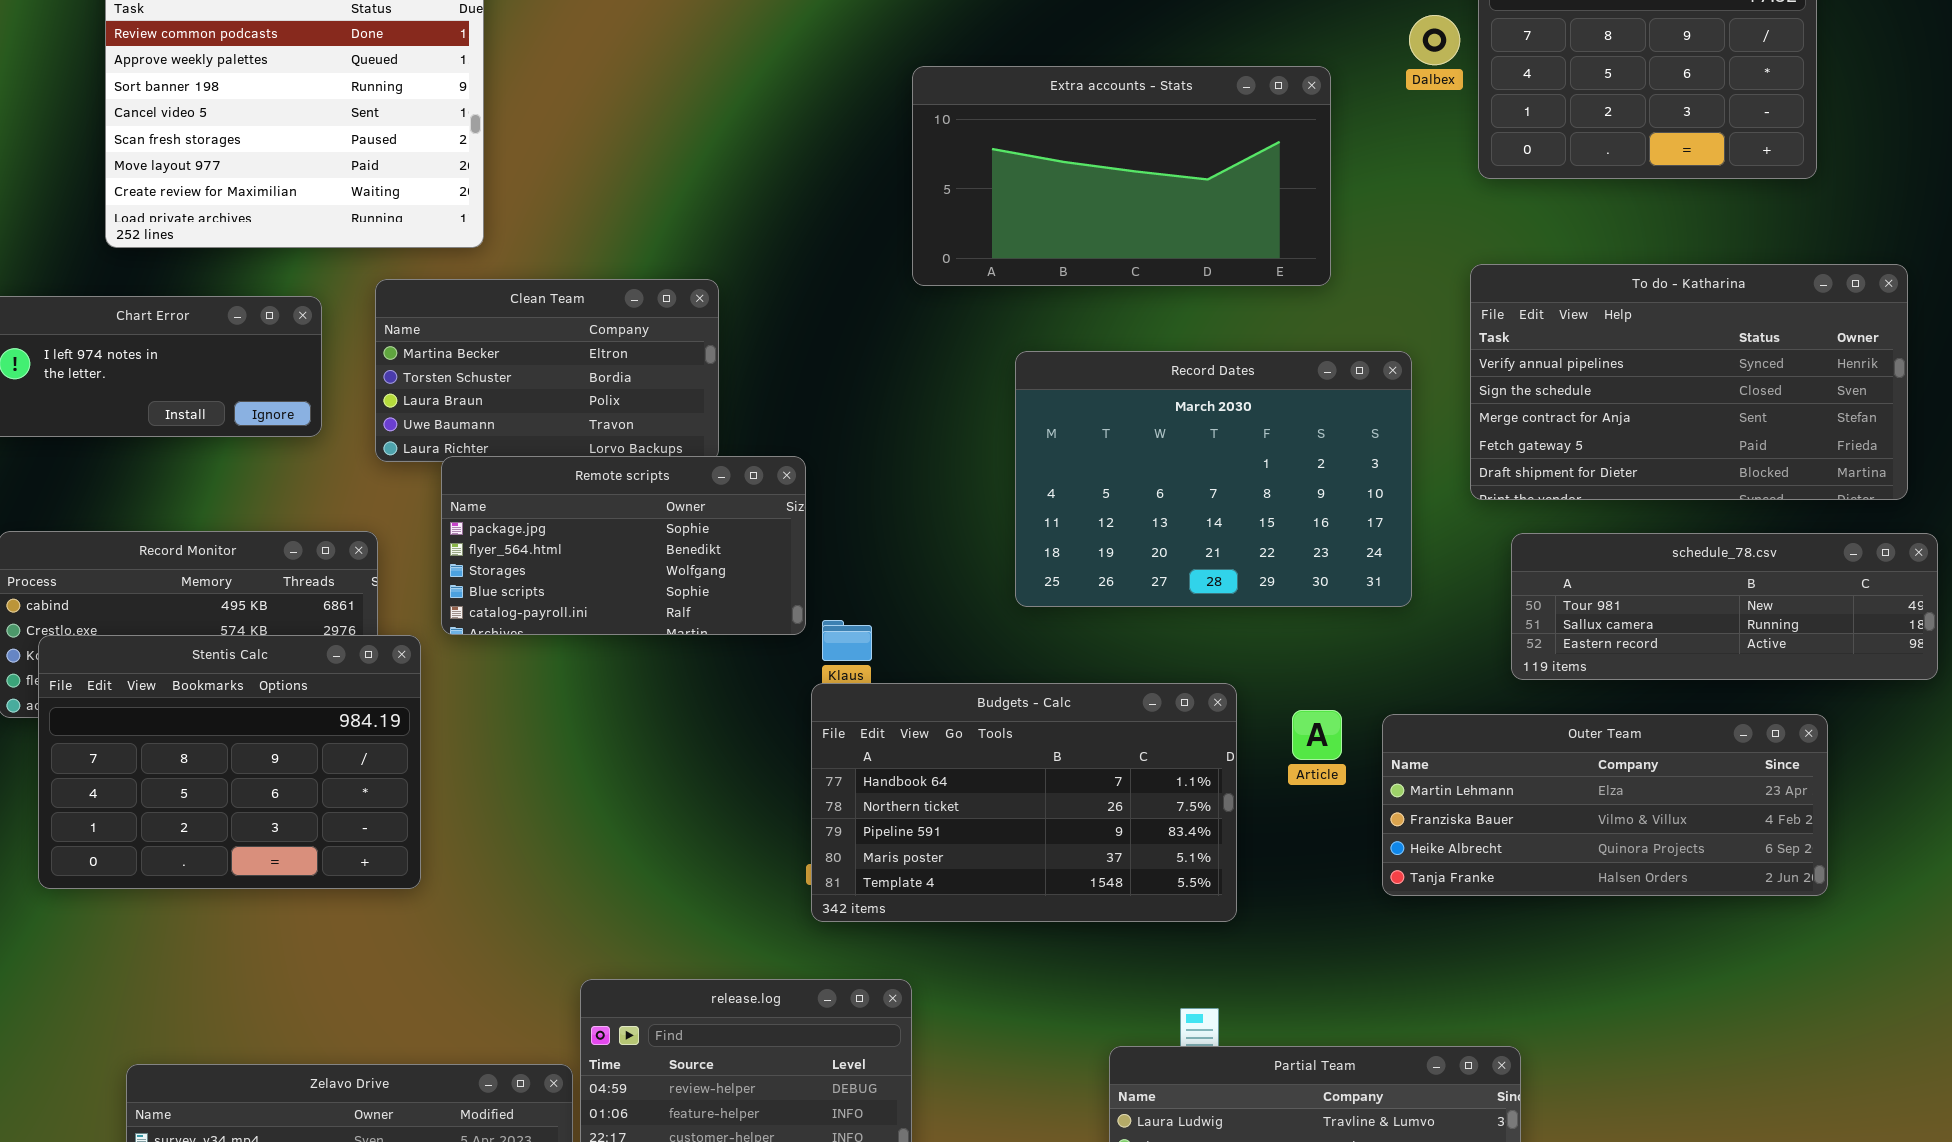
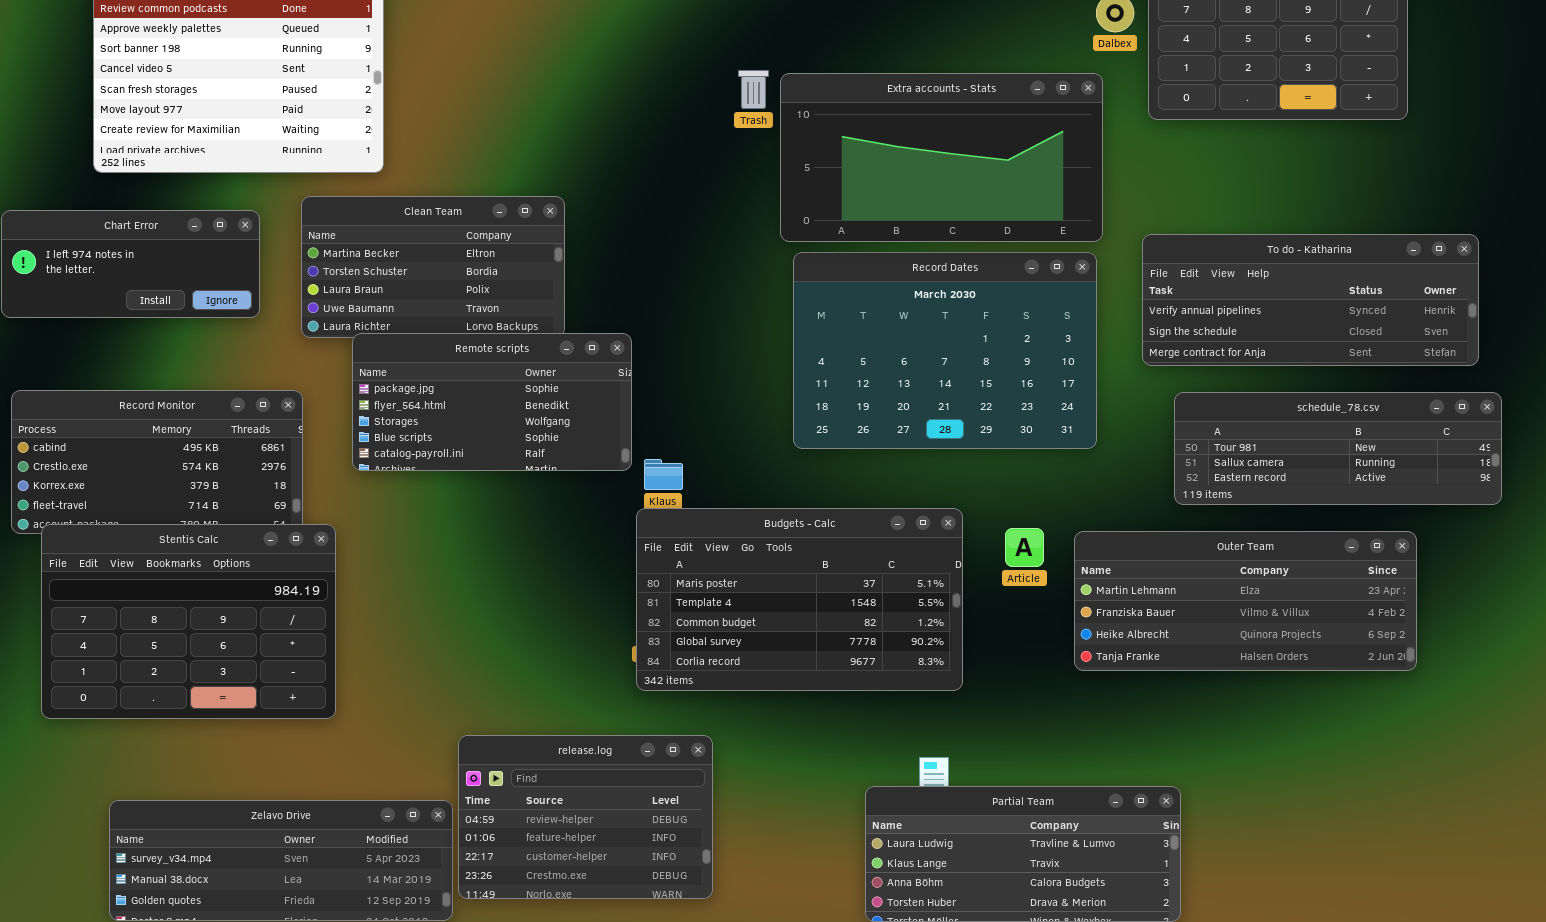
Extra accounts - Stats: [912,66,1331,286] -> [780,73,1103,242], moved
To do - Katharina: [1470,264,1908,500] -> [1142,234,1479,366], resized
Stentis Calc: [38,635,421,889] -> [41,524,336,719], moved
Budgets - Calc: [811,683,1237,922] -> [636,508,963,691], scrolled down 3 rows

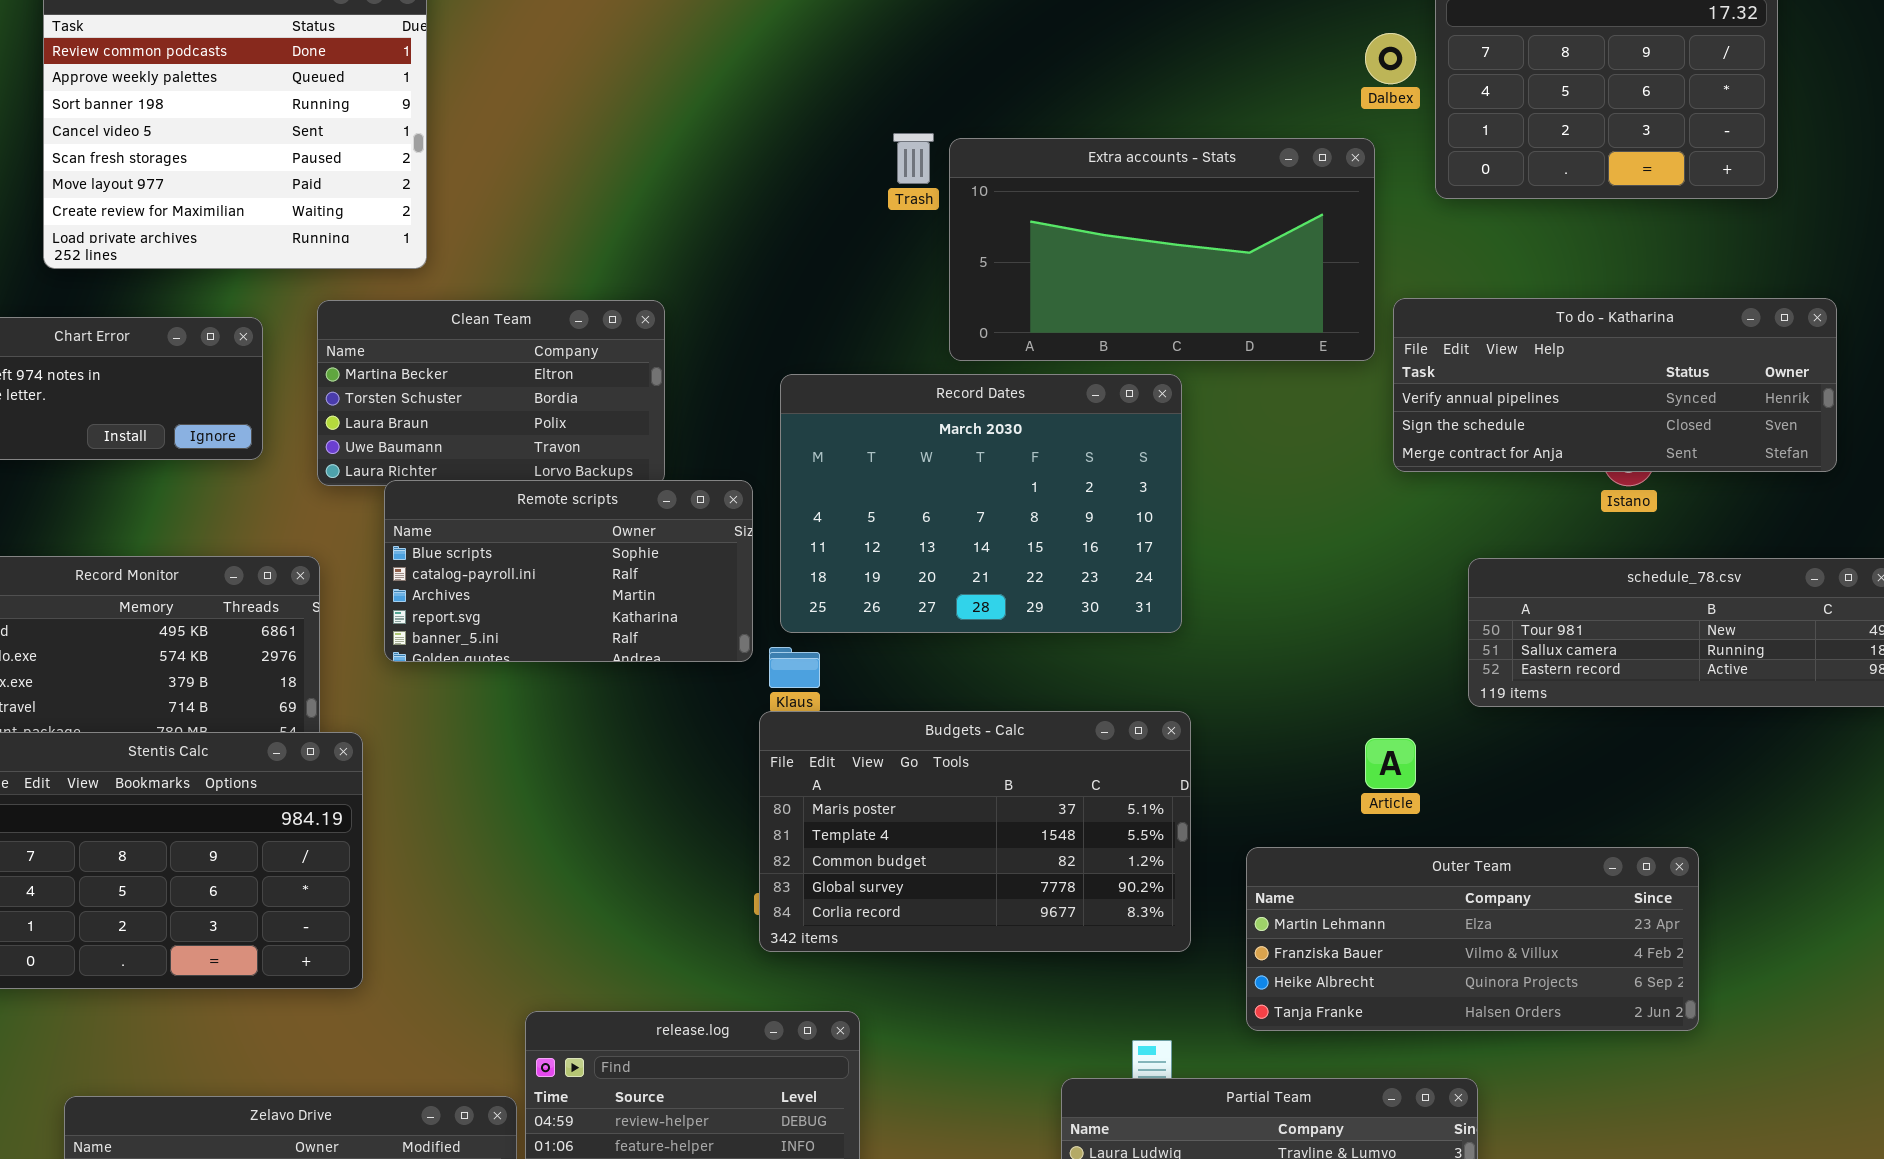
To do - Katharina: [1142,234,1479,366] -> [1393,298,1837,472], moved
Record Dates: [793,252,1097,449] -> [780,374,1182,633], moved
Remote scripts: [352,333,632,471] -> [384,480,753,662], scrolled down 3 rows
Article: [1005,528,1044,567] -> [1365,738,1416,789], moved
Outer Team: [1074,531,1417,671] -> [1246,847,1699,1031], moved

